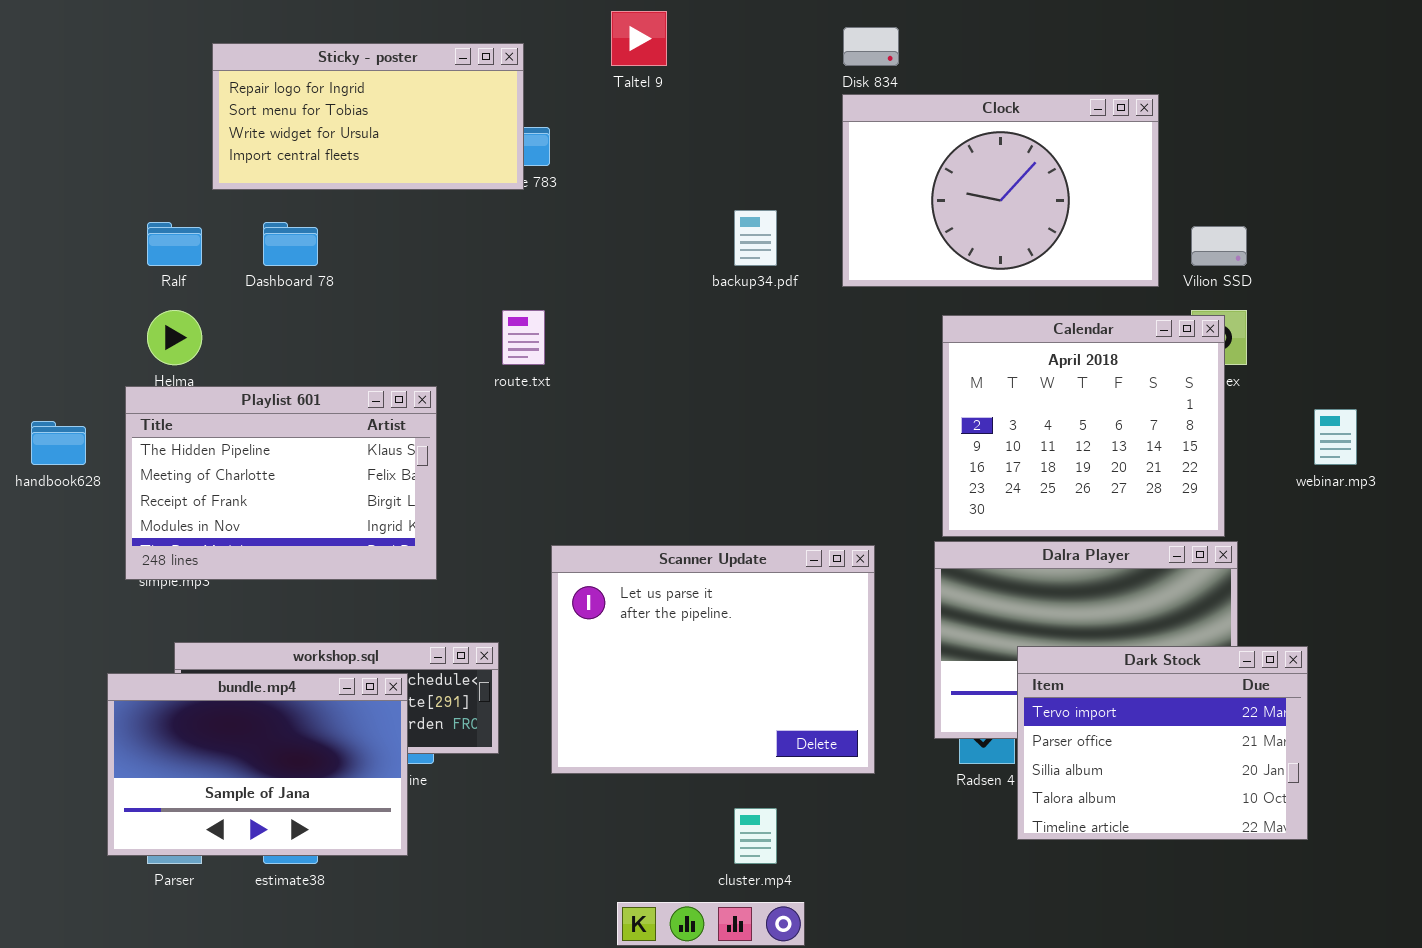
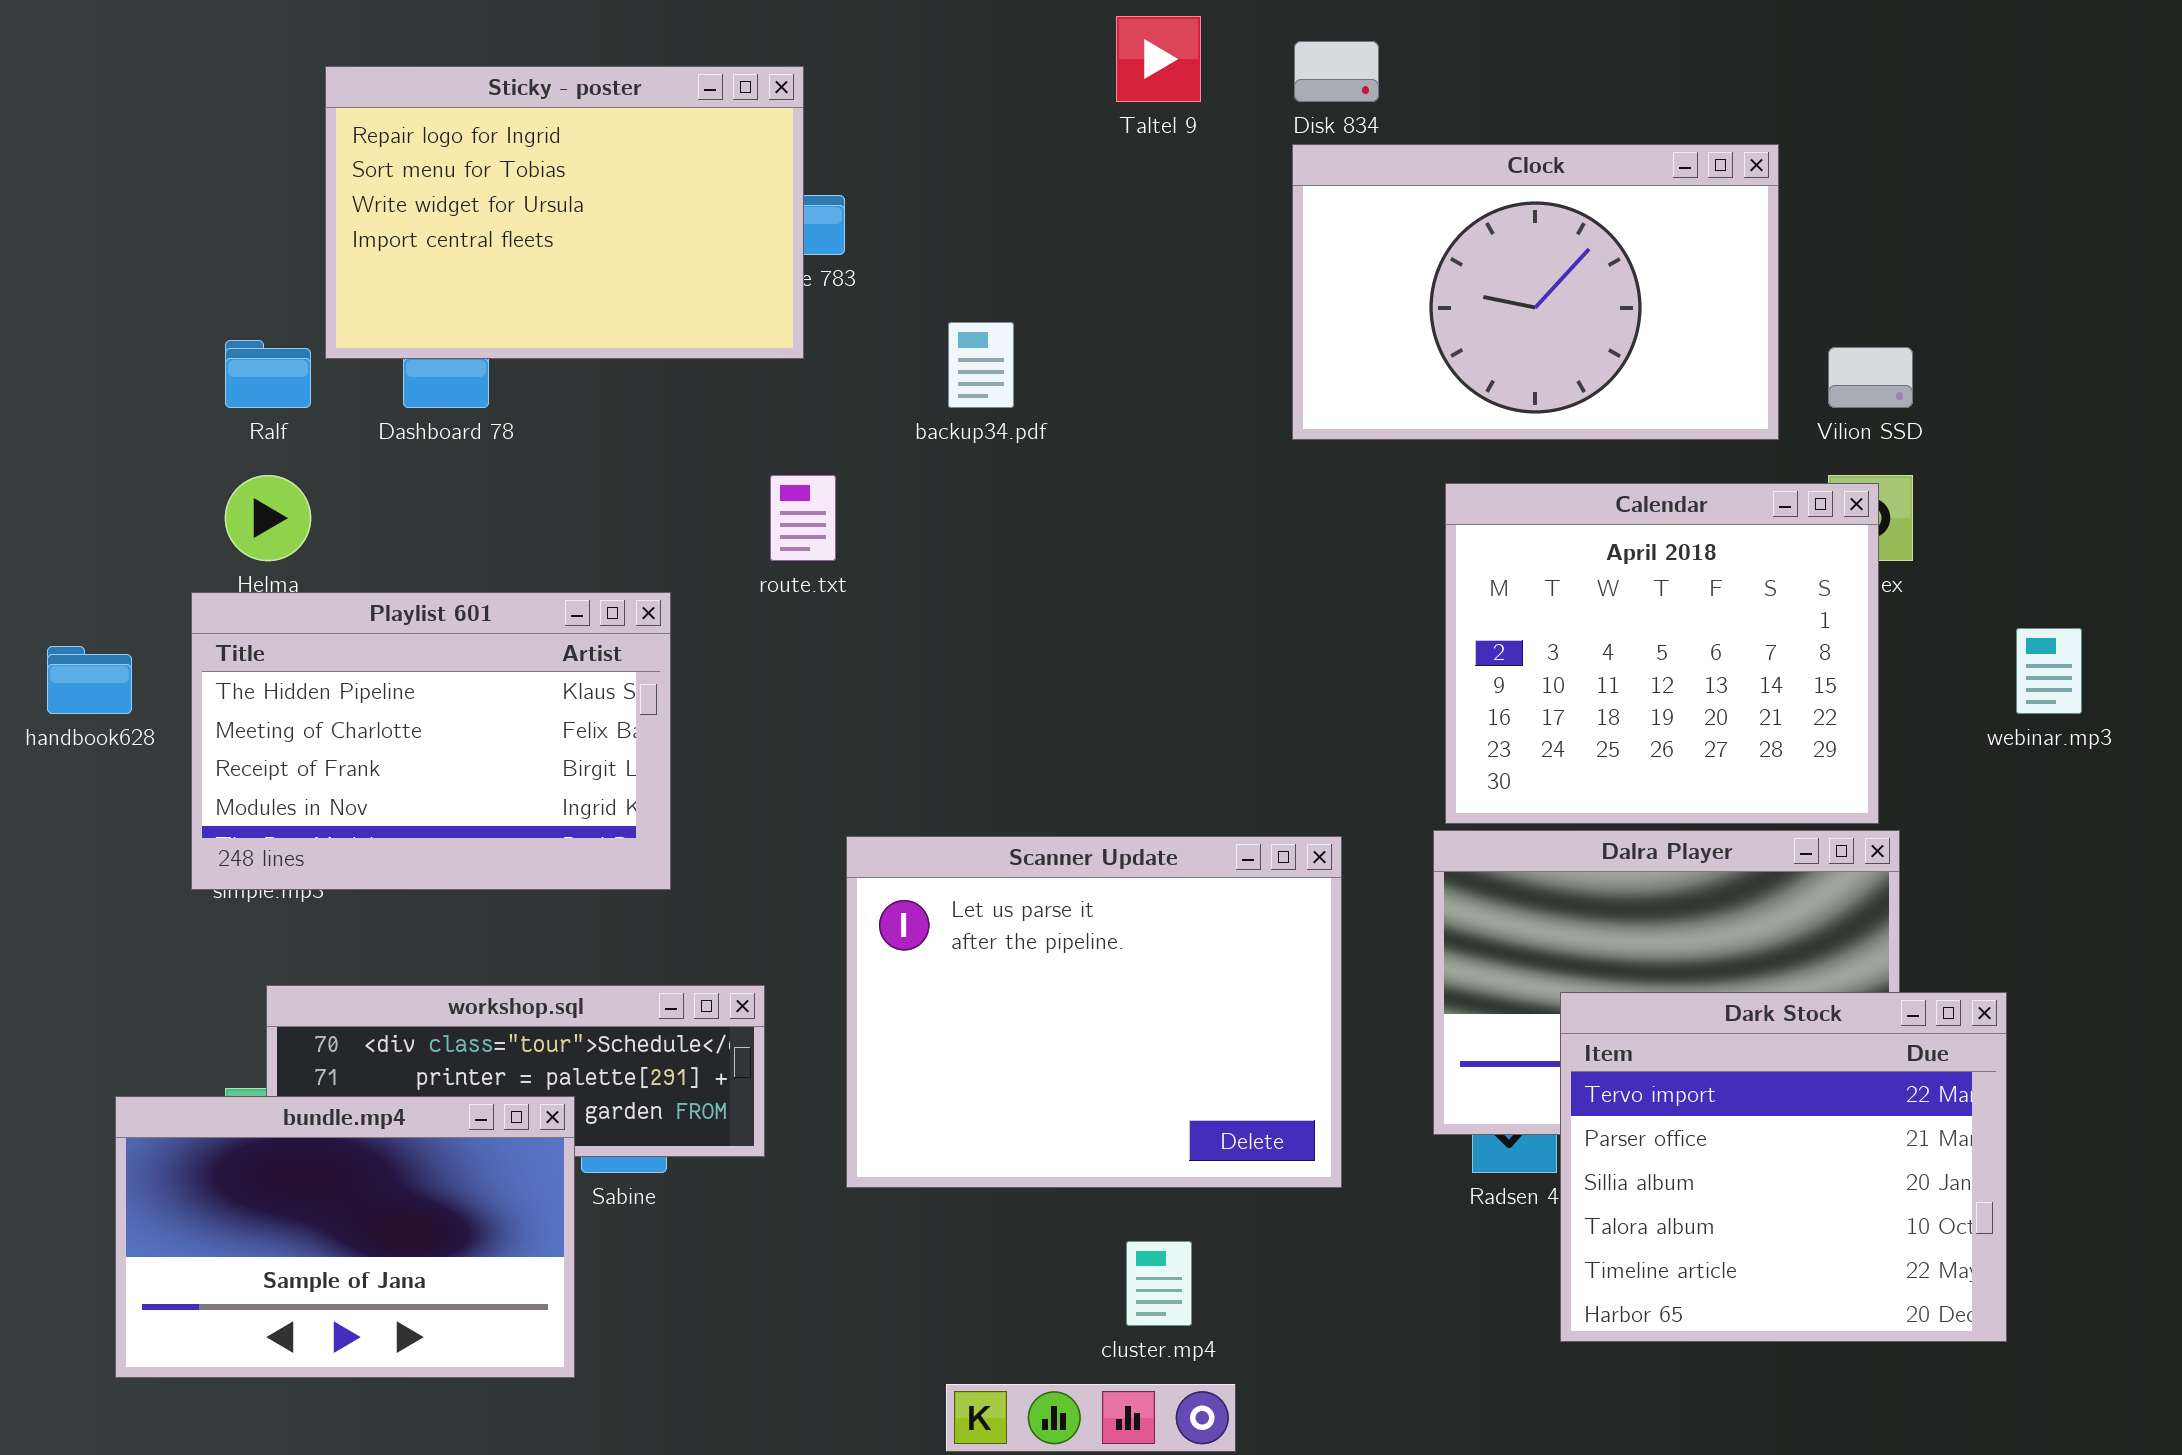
Taltel 9: [611,11,667,66] -> [1116,16,1201,102], moved
Sticky - poster: [212,43,524,190] -> [325,66,804,359], resized
backup34.pdf: [734,210,777,266] -> [948,322,1014,408], moved
Dark Stock: [1017,646,1308,840] -> [1560,992,2007,1342], resized
bundle.mp4: [107,673,408,856] -> [115,1096,575,1378], moved

